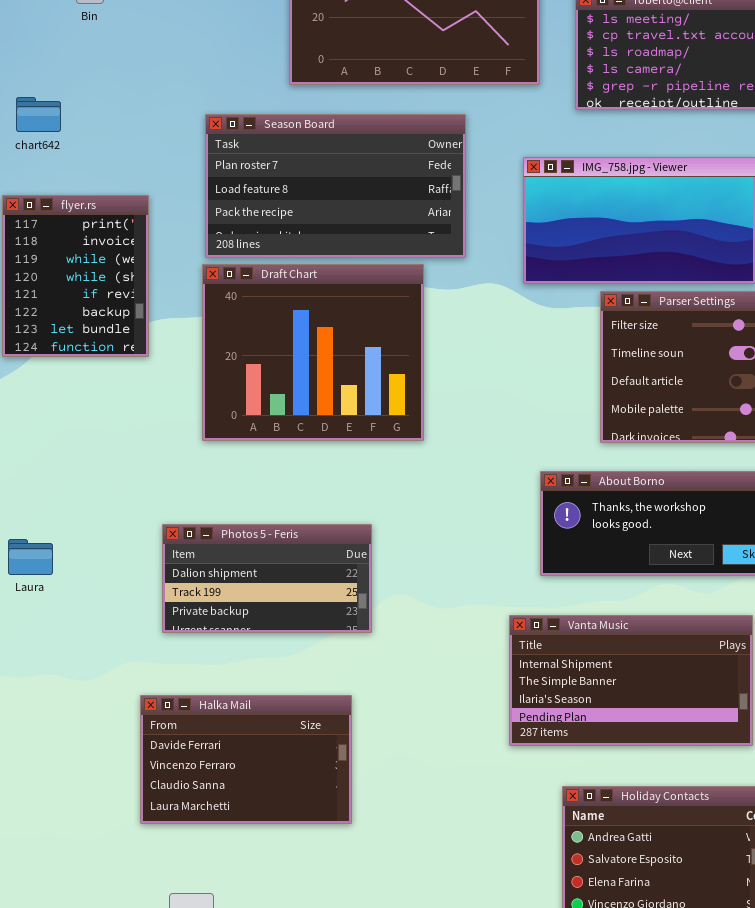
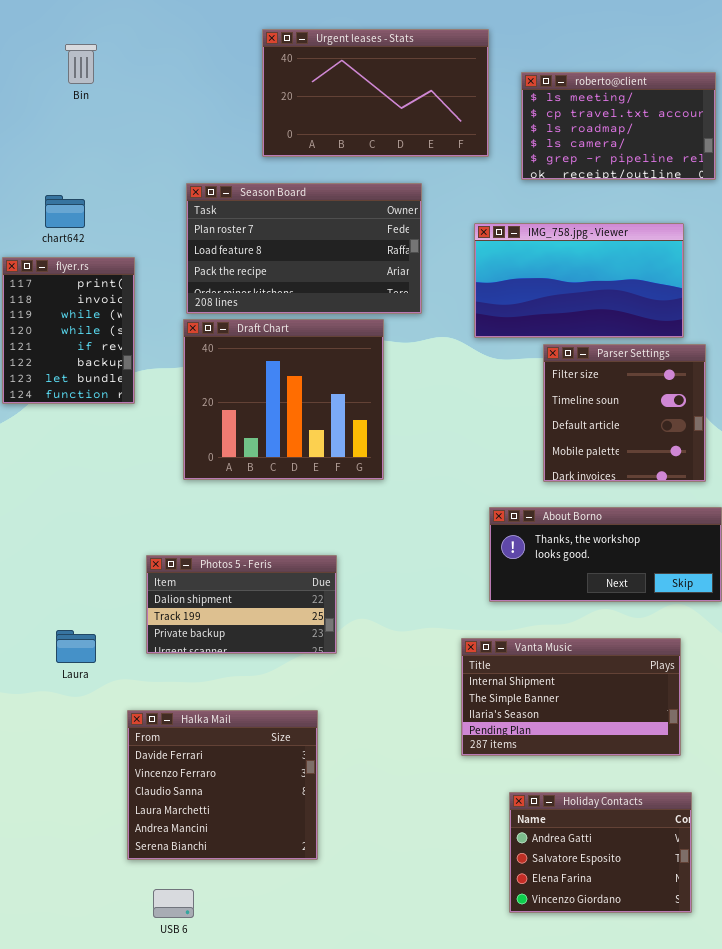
chart642: [16,97,61,132] -> [45,195,85,228], moved
Laura: [8,539,53,575] -> [56,630,96,663], moved
Halka Mail: [140,695,352,824] -> [127,710,318,860], resized

